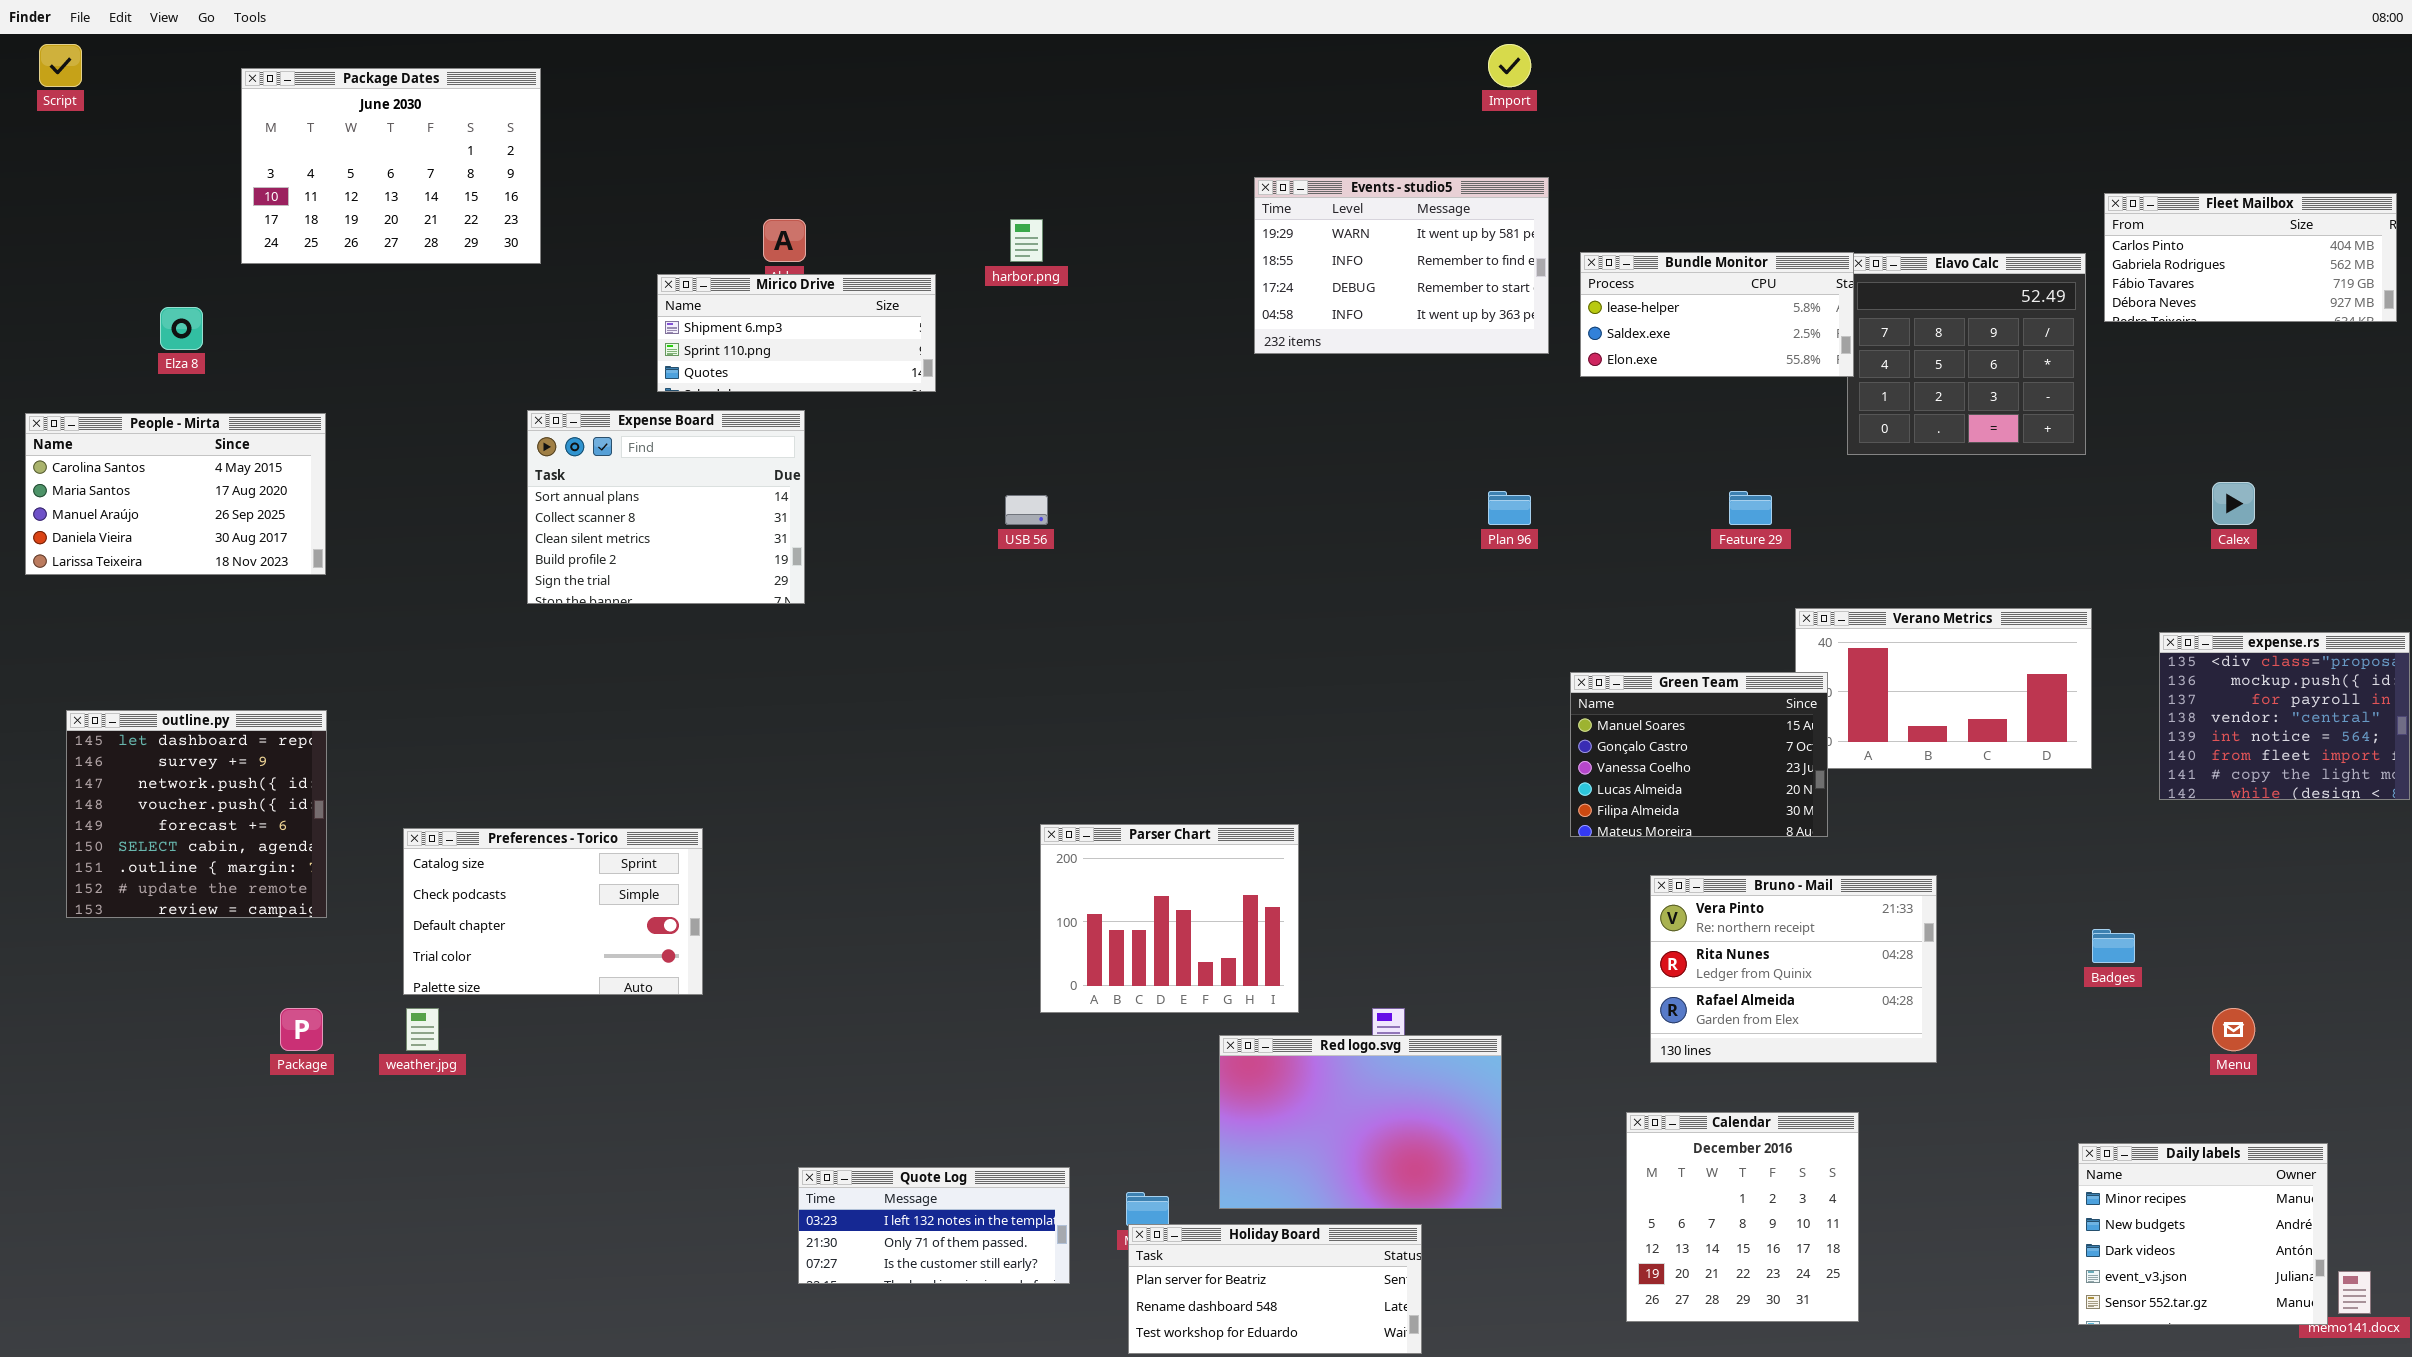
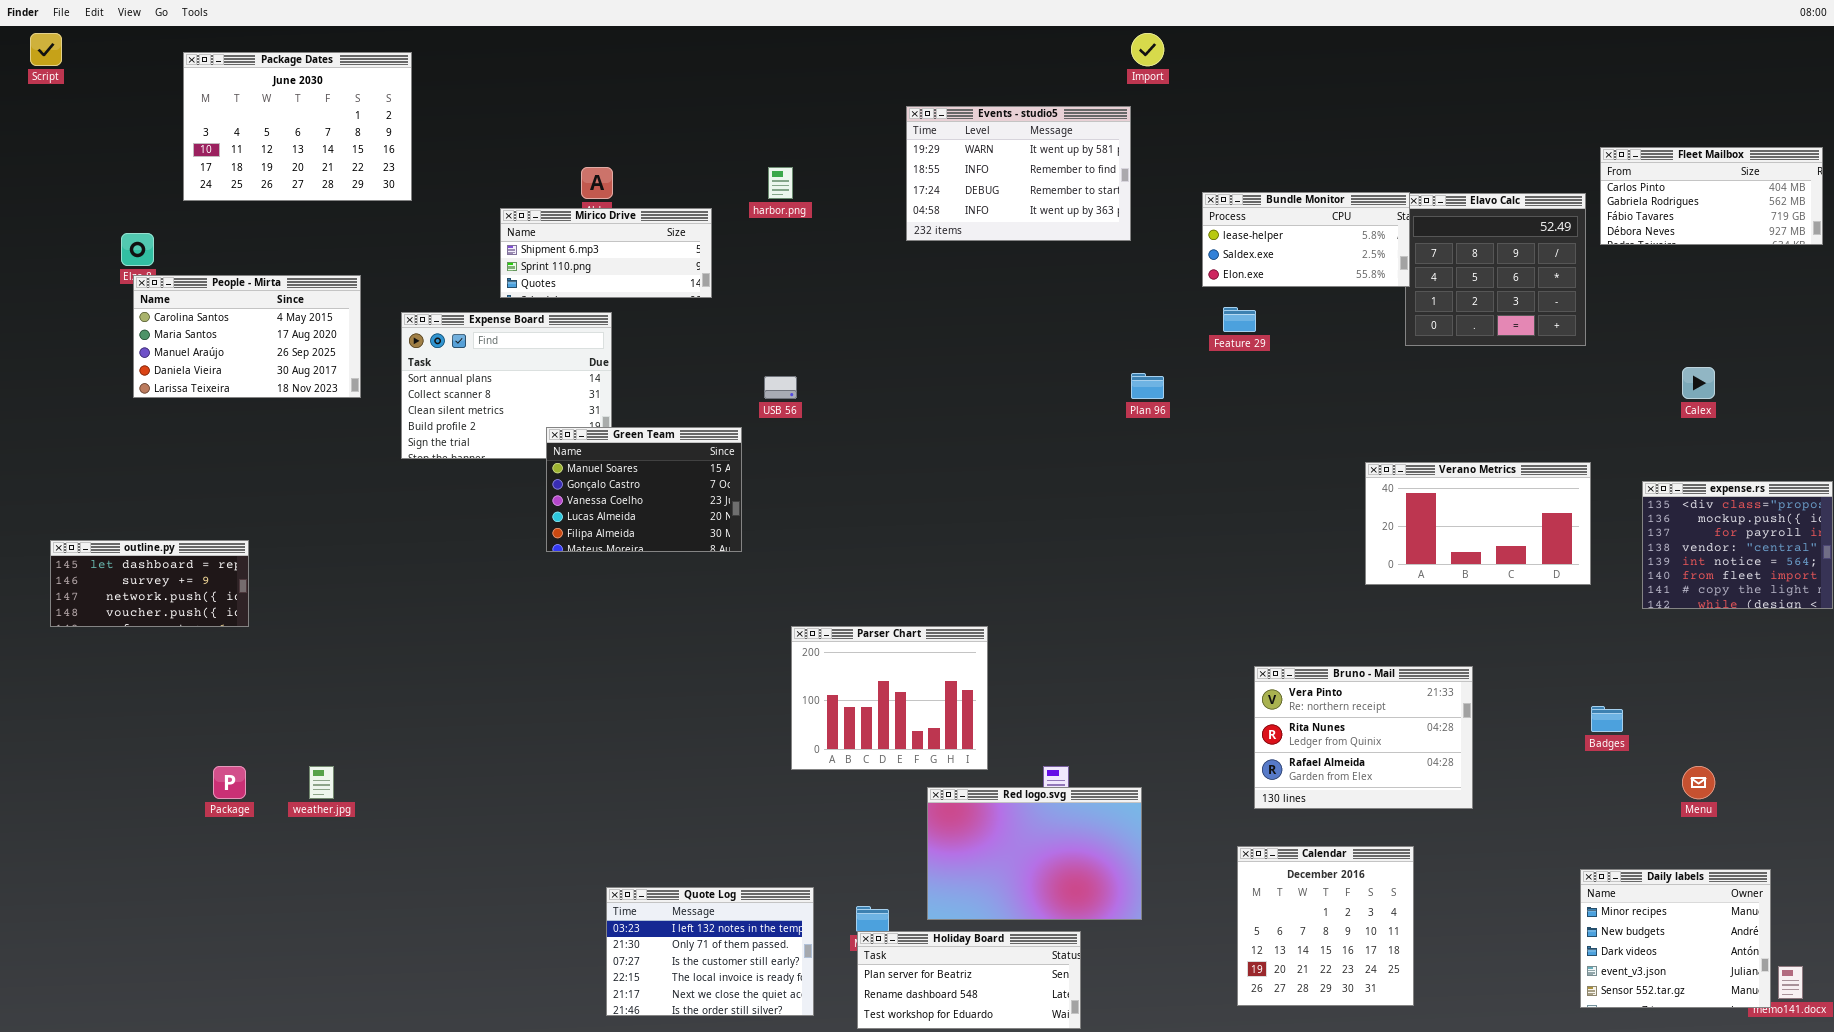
Events - studio5: [1254,177,1549,354] -> [906,106,1131,241], moved
People - Mirta: [25,413,326,575] -> [133,275,361,398], moved
Feature 29: [1729,491,1772,525] -> [1223,307,1256,332], moved
Green Team: [1570,672,1828,837] -> [546,427,742,552], moved
outline.py: [66,710,327,918] -> [50,540,249,627], resized
Preferences - Torico: [403,828,703,995] -> none, closed
Quote Log: [798,1167,1070,1284] -> [606,887,814,1016], resized

